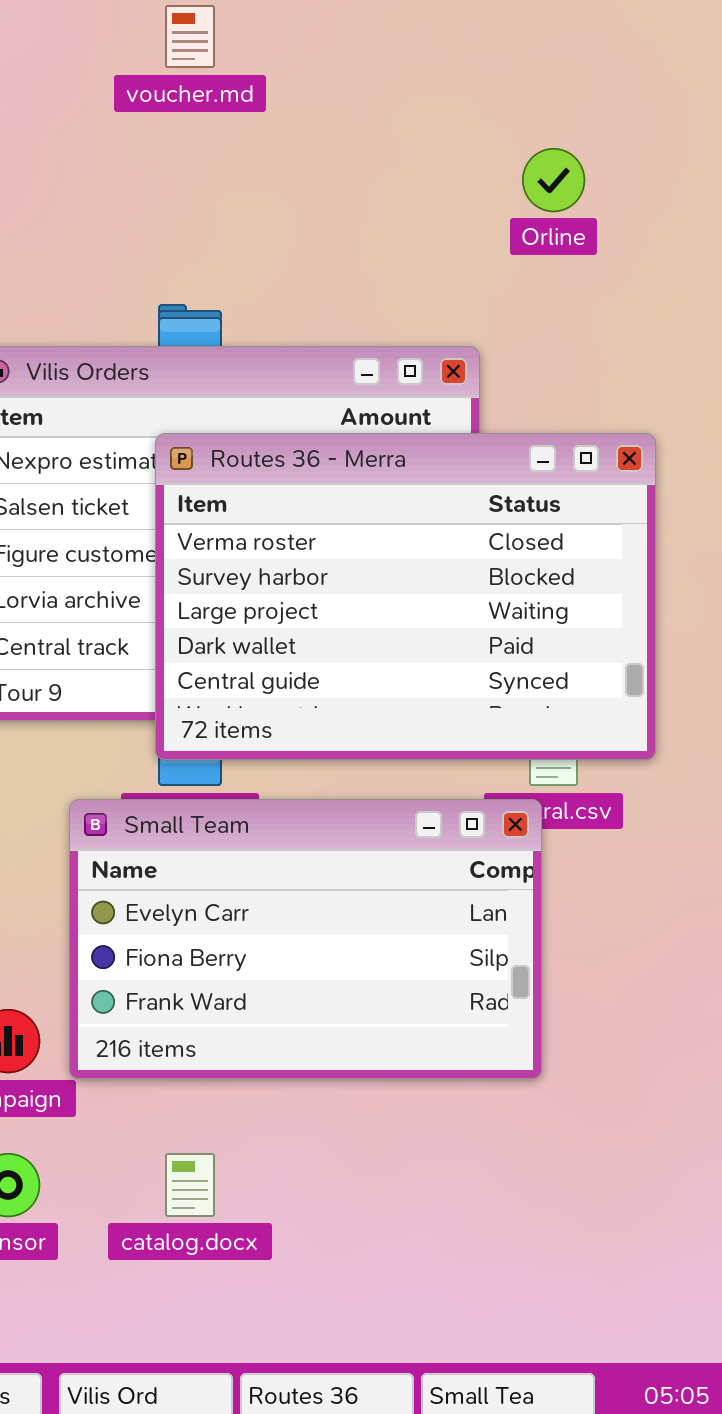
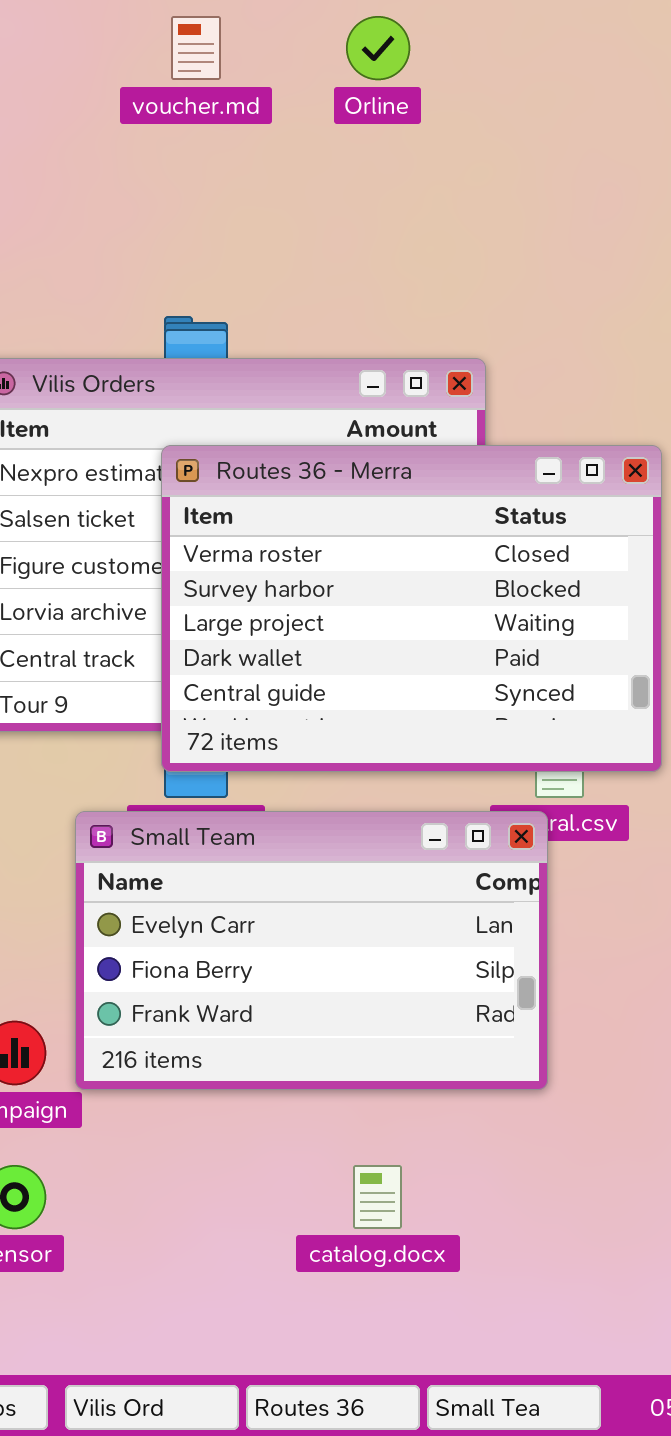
Orline: [522,148,585,212] -> [346,16,410,80], moved
catalog.docx: [165,1153,215,1217] -> [353,1165,402,1229], moved

